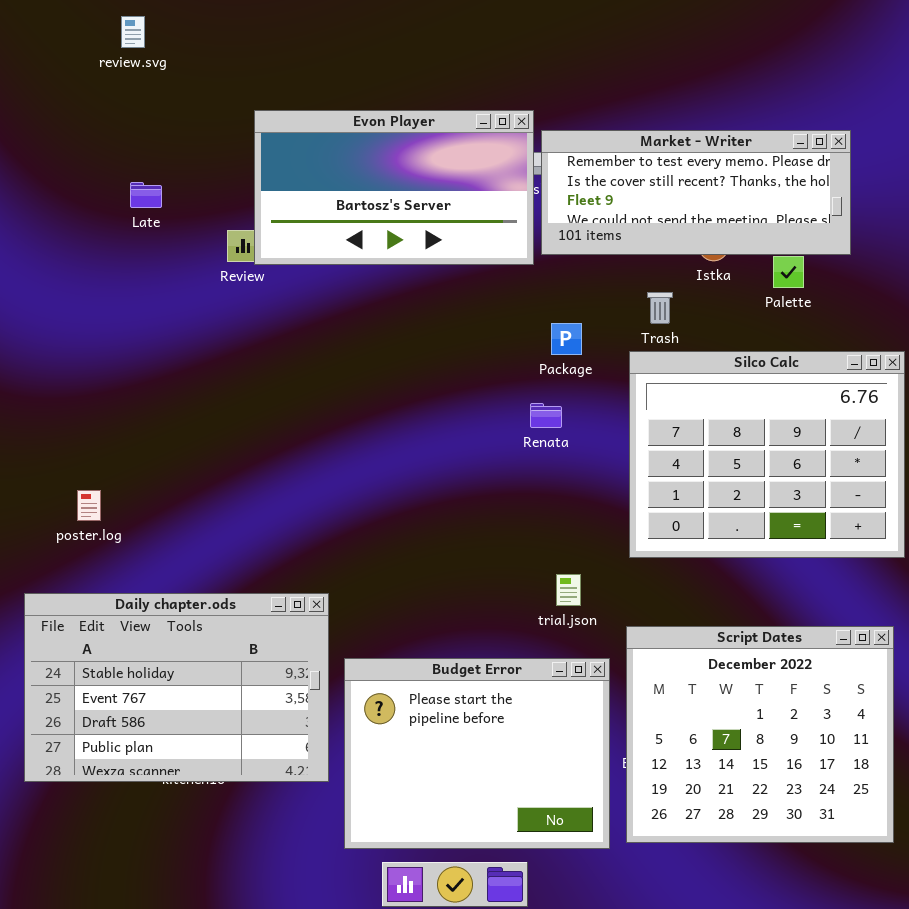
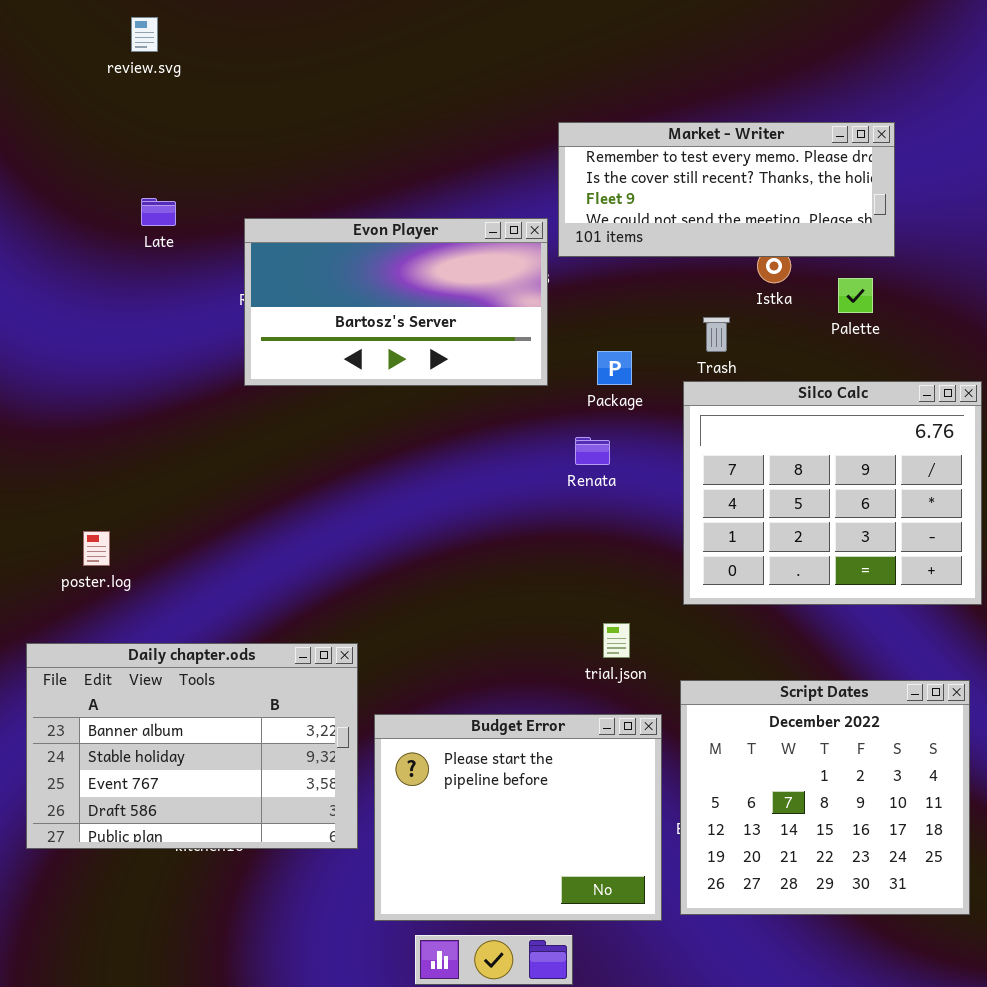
Evon Player: [254,110,534,265] -> [244,218,548,386], moved
Market - Writer: [541,130,851,255] -> [558,122,895,257], moved
Daily chapter.ods: [24,593,329,782] -> [26,643,358,849], scrolled up 1 row

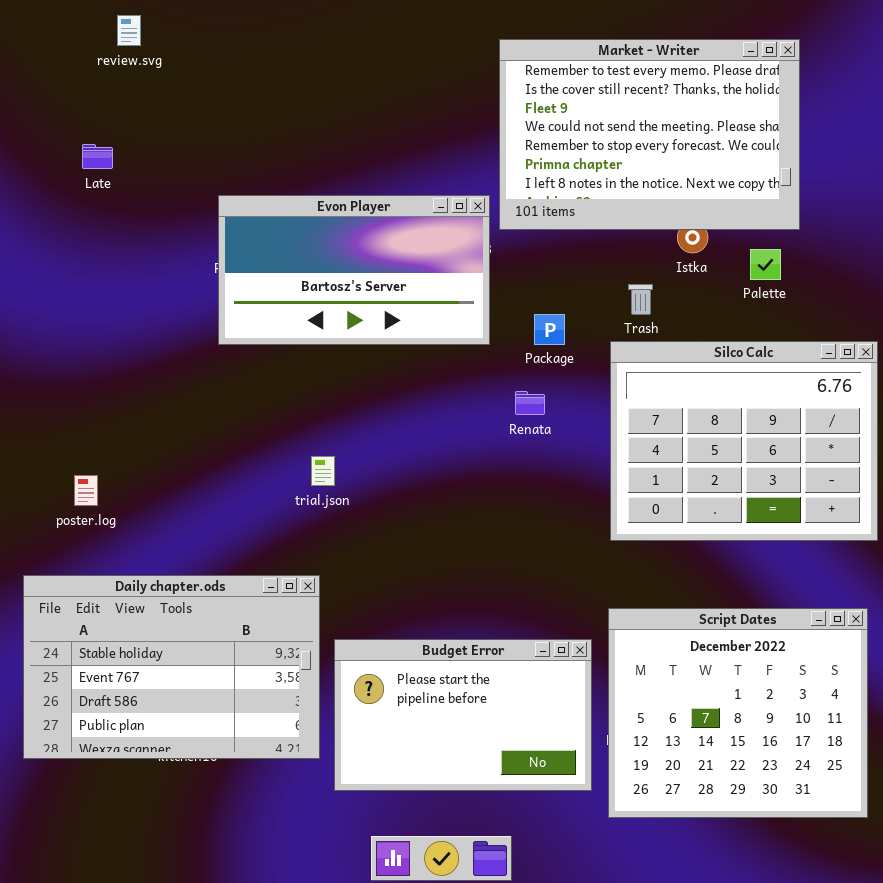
Market - Writer: [558,122,895,257] -> [499,39,800,230], resized
Late: [141,198,176,226] -> [82,144,113,169], moved
trial.json: [603,623,630,658] -> [311,456,335,486], moved
Daily chapter.ods: [26,643,358,849] -> [23,575,320,759], scrolled down 1 row
Budget Error: [374,714,662,921] -> [334,639,592,791], resized

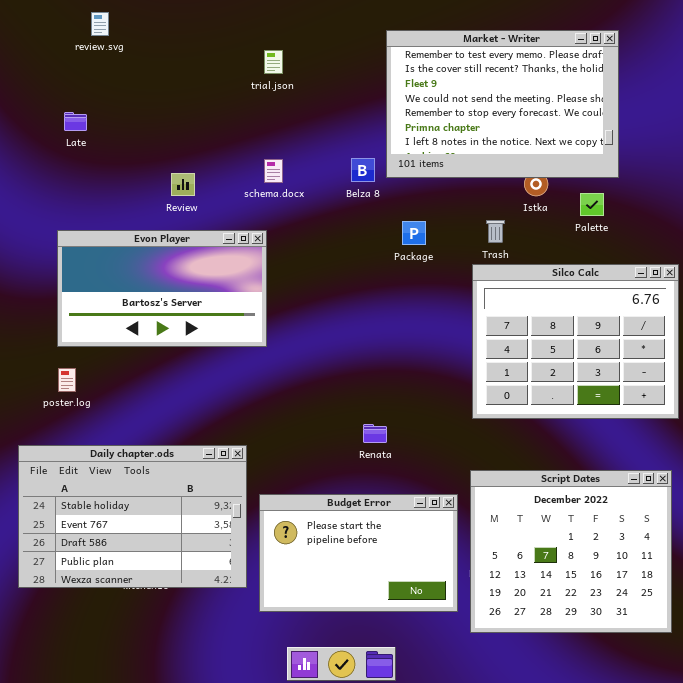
Evon Player: [218,195,490,345] -> [57,230,267,347], moved
Package: [534,314,565,345] -> [402,221,426,245], moved
Renata: [515,391,545,415] -> [363,424,387,443], moved
trial.json: [311,456,335,486] -> [264,50,283,74], moved

